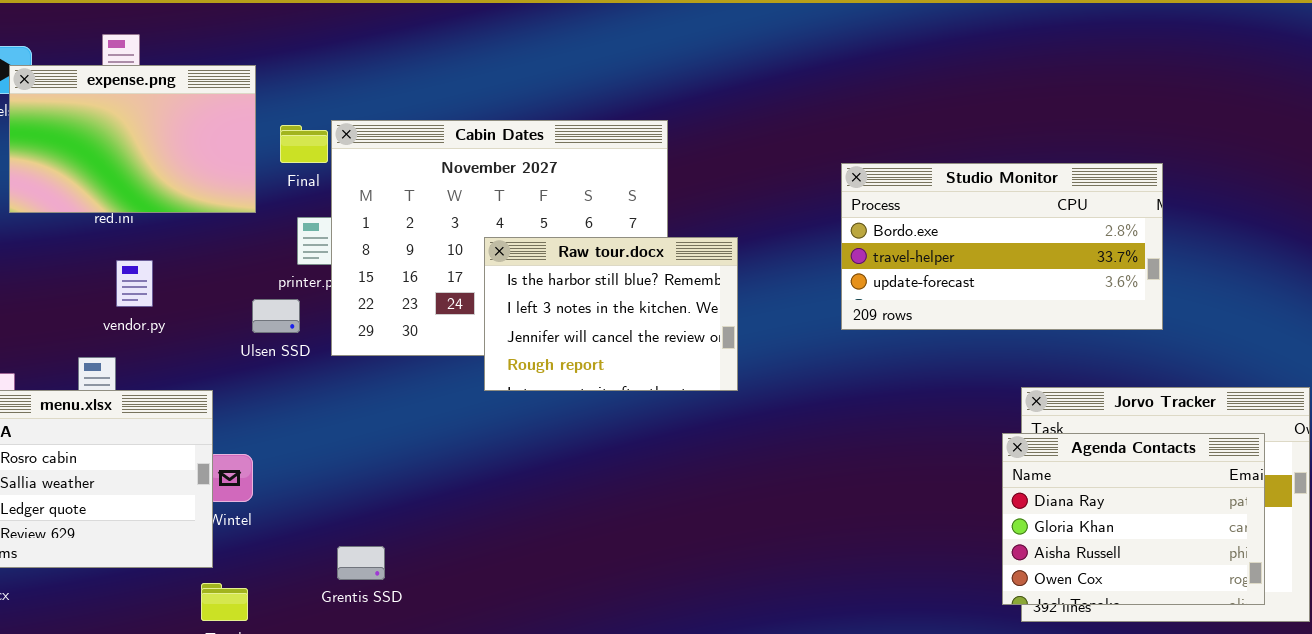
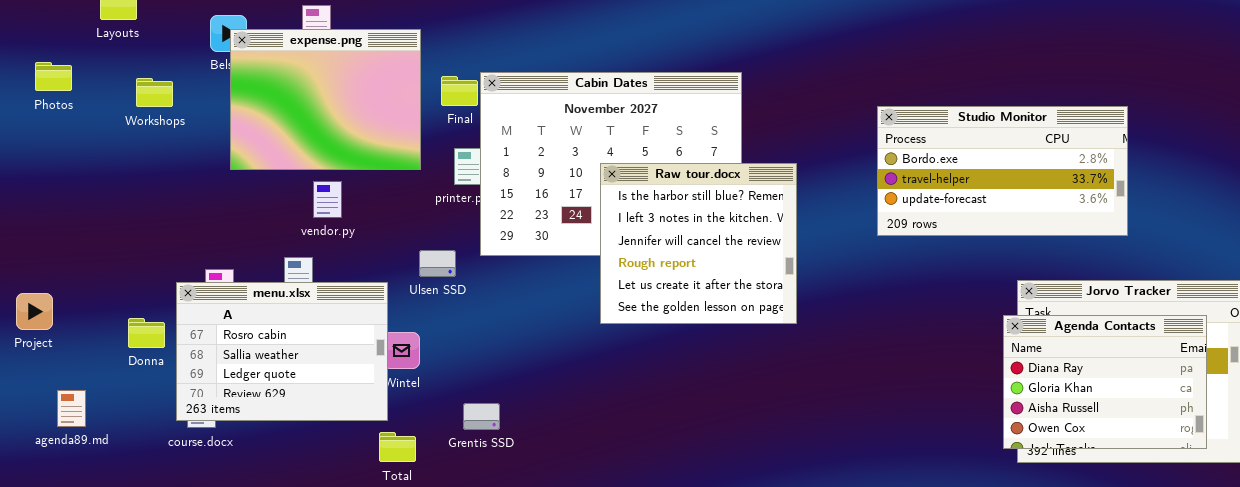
expense.png: [9,65,256,213] -> [230,29,421,170], resized
Raw tour.docx: [484,237,738,391] -> [600,163,797,324], resized
Ulsen SSD: [252,299,300,333] -> [419,250,456,277], moved
Grentis SSD: [337,546,385,580] -> [463,403,500,430], moved

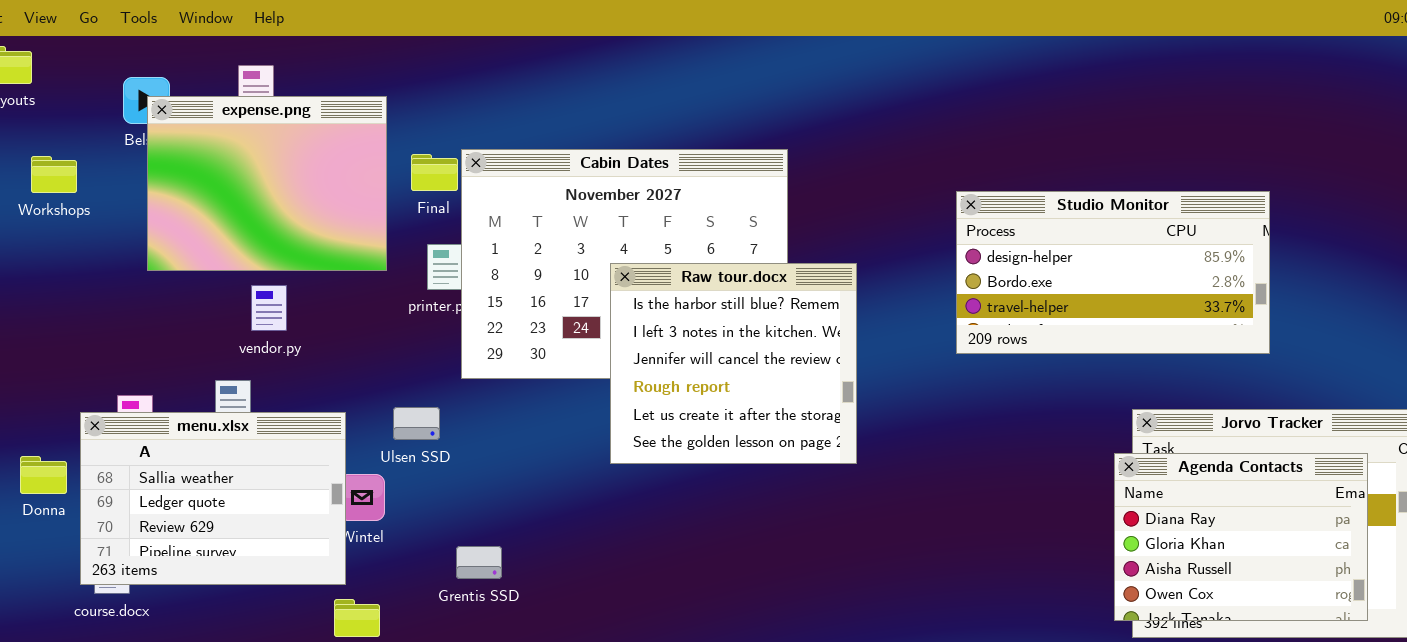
Studio Monitor: [877,106,1128,236] -> [956,191,1270,354], scrolled up 1 row
Ulsen SSD: [419,250,456,277] -> [393,407,440,440], moved
menu.xlsx: [176,282,388,421] -> [80,412,346,585], scrolled down 1 row
Grentis SSD: [463,403,500,430] -> [456,546,502,579], moved

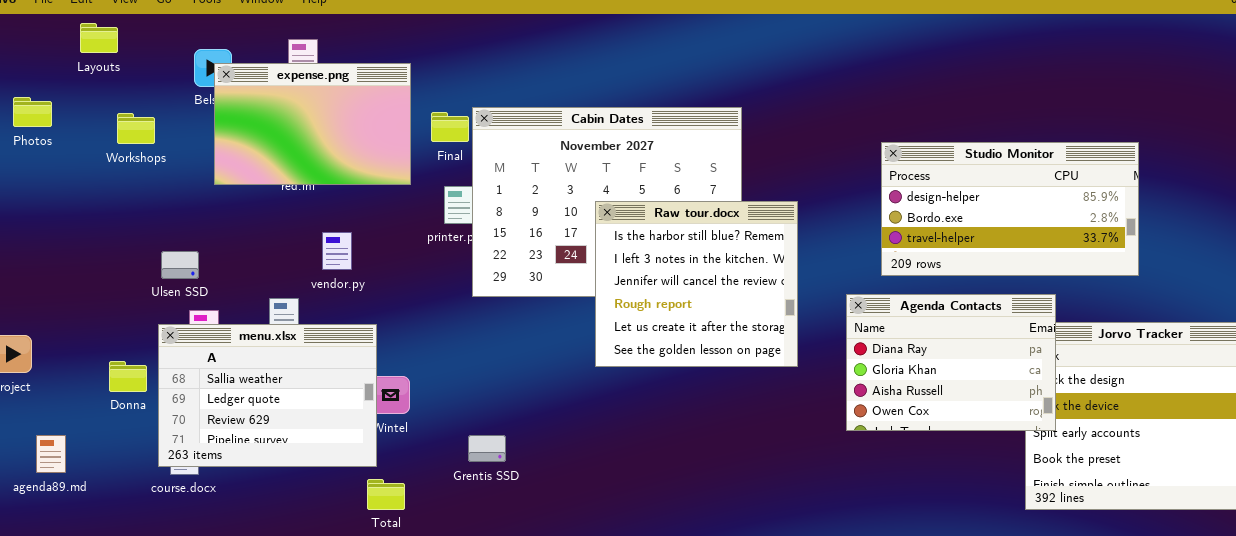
expense.png: [147,96,387,271] -> [214,63,411,185], resized
vendor.py: [251,285,287,331] -> [322,232,352,270], moved
Ulsen SSD: [393,407,440,440] -> [161,251,199,279], moved
Agenda Contacts: [1114,453,1368,621] -> [846,294,1056,431], moved

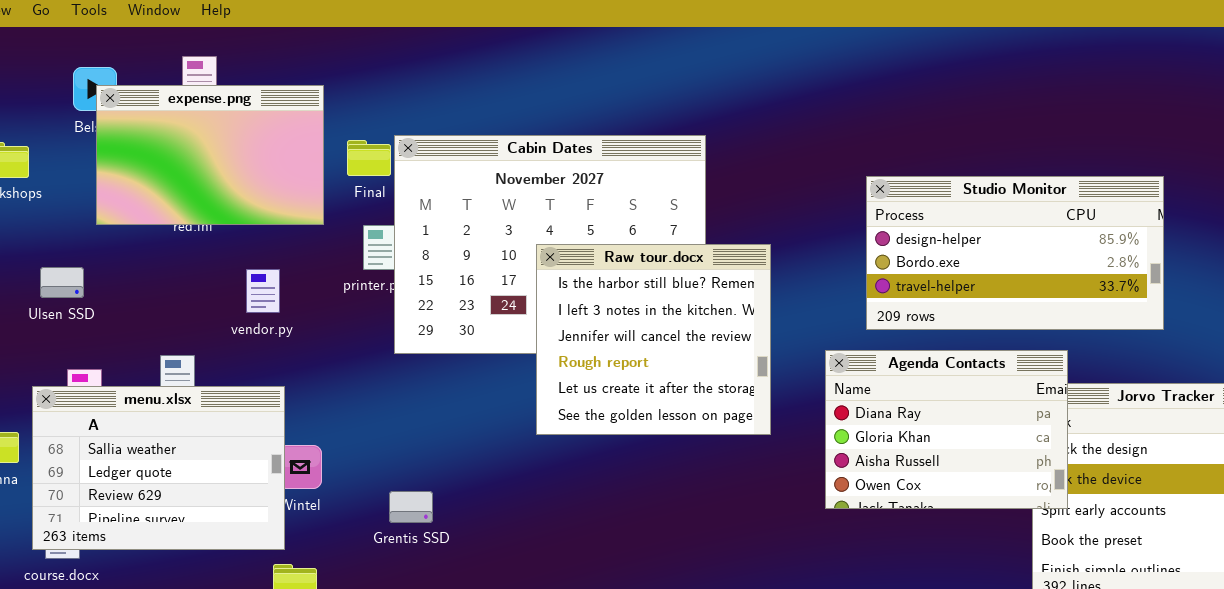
vendor.py: [322,232,352,270] -> [246,269,280,313], moved
Ulsen SSD: [161,251,199,279] -> [40,267,84,298], moved
Grentis SSD: [468,435,506,462] -> [389,491,433,523], moved

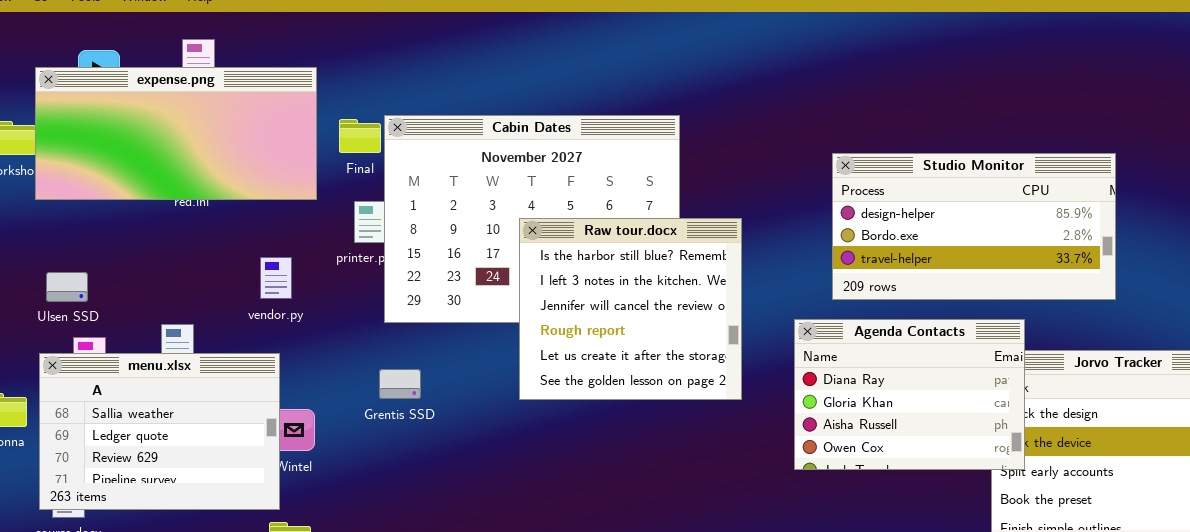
expense.png: [96,85,324,225] -> [35,67,317,200], resized
Ulsen SSD: [40,267,84,298] -> [46,272,88,302], moved
vendor.py: [246,269,280,313] -> [260,257,292,299], moved
Grentis SSD: [389,491,433,523] -> [379,369,421,399], moved

